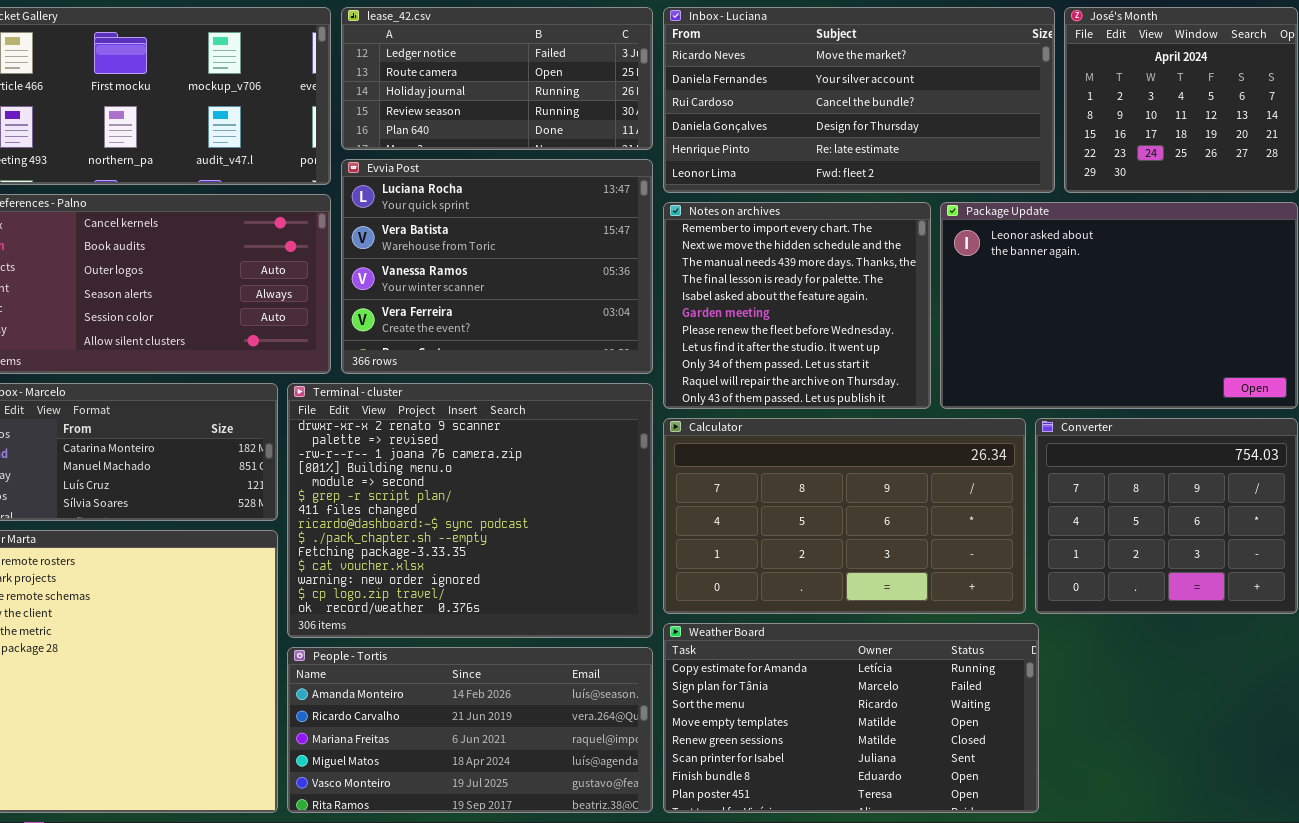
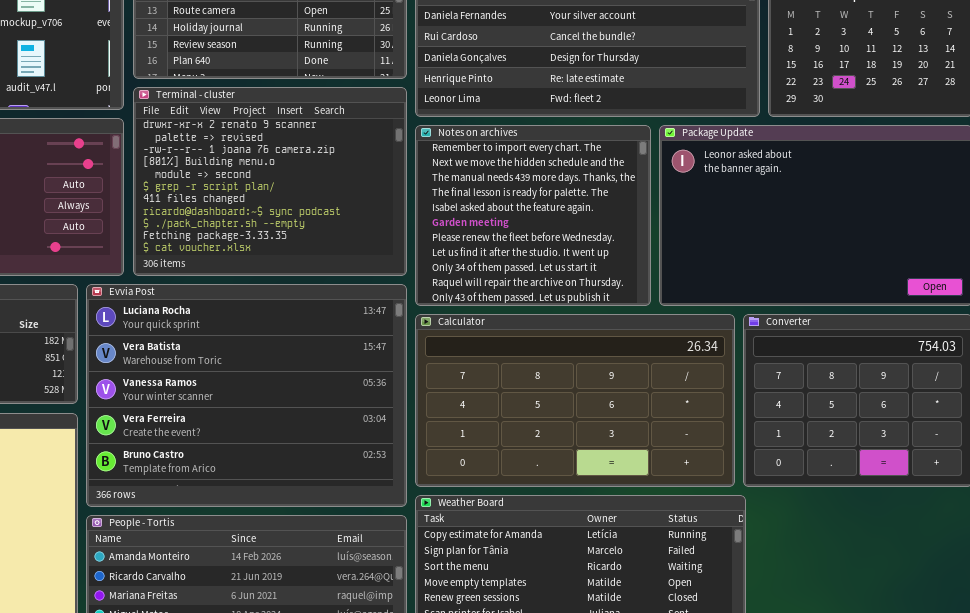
Evvia Post: [341,159,653,374] -> [86,284,407,507], moved, resized
Terminal - cluster: [287,383,653,638] -> [133,87,407,276], moved, resized

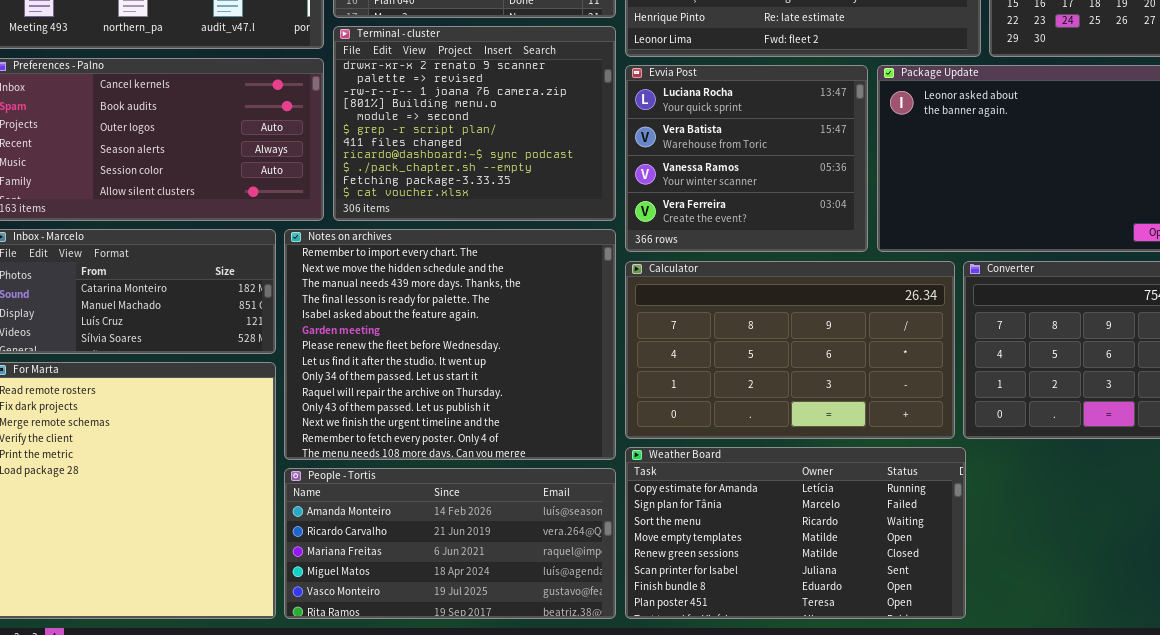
Notes on archives: [415,125,651,306] -> [284,229,616,460], moved, resized
Evvia Post: [86,284,407,507] -> [625,65,868,252], moved, resized

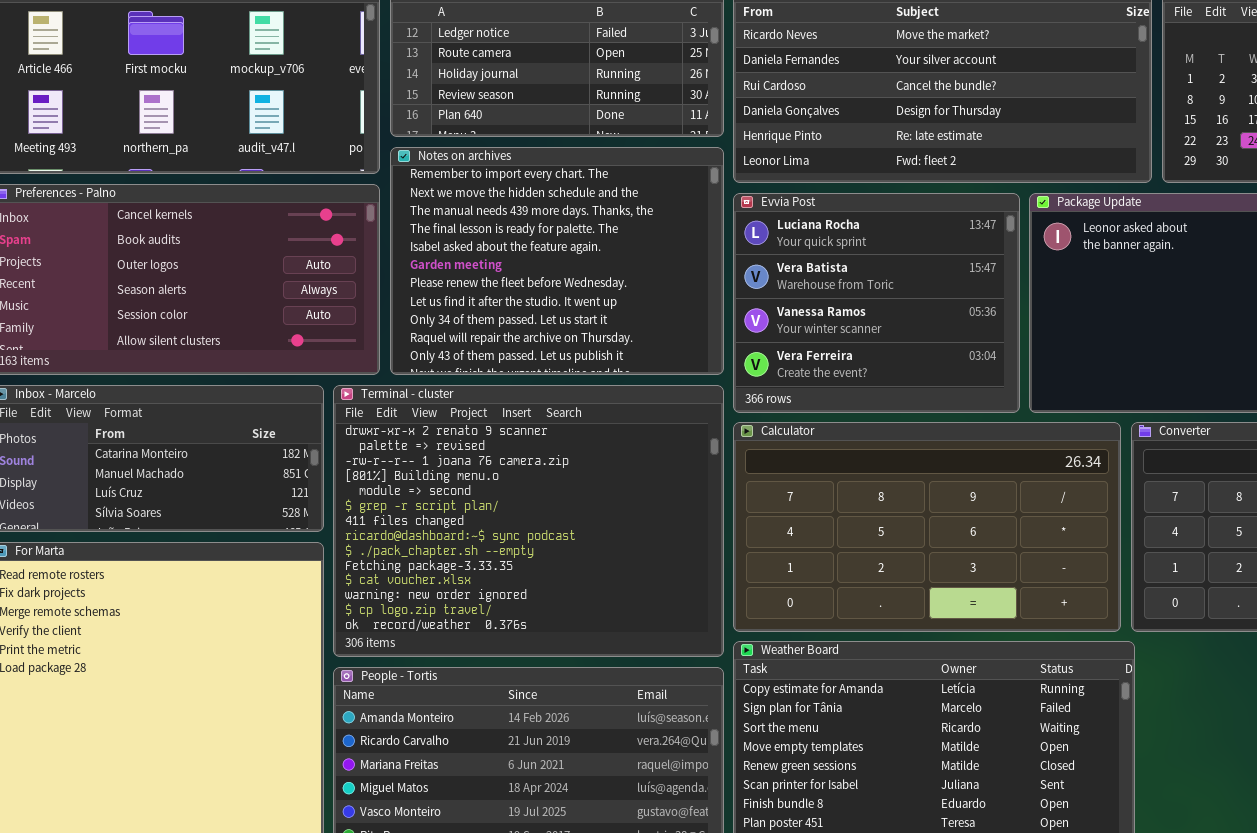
Terminal - cluster: [333,26,616,221] -> [333,385,724,657], moved, resized
Notes on archives: [284,229,616,460] -> [390,147,724,375], moved, resized

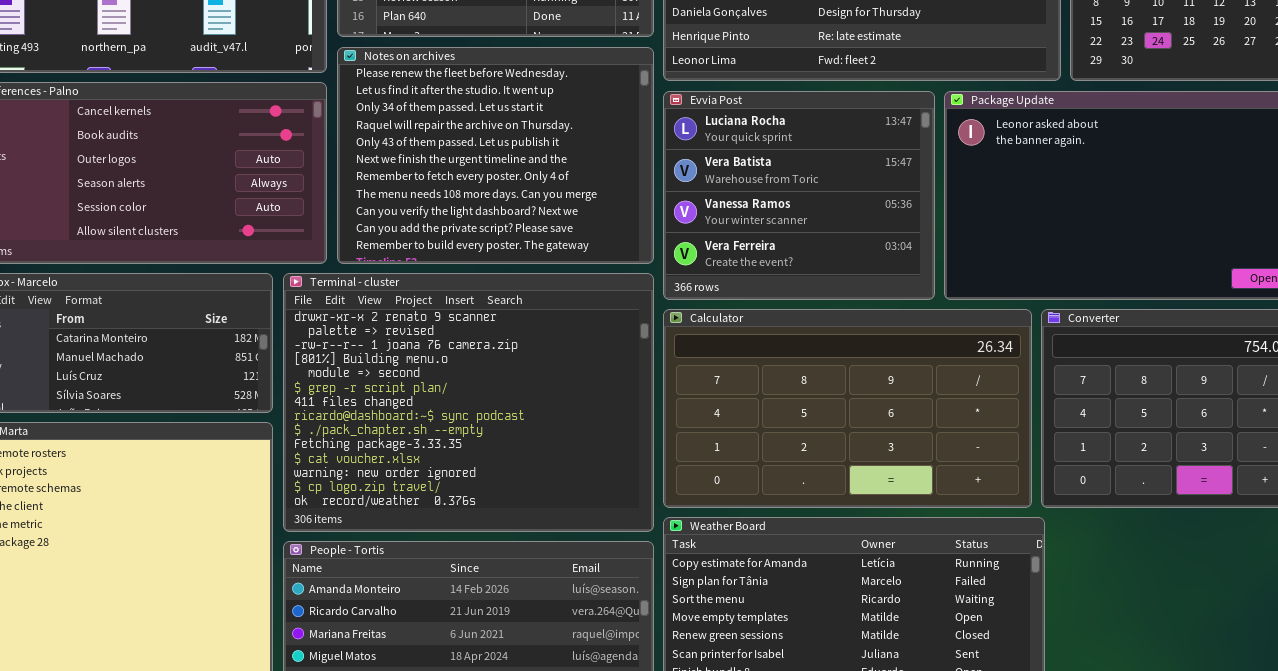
Notes on archives: [390,147,724,375] -> [337,47,654,264], scrolled down 6 rows

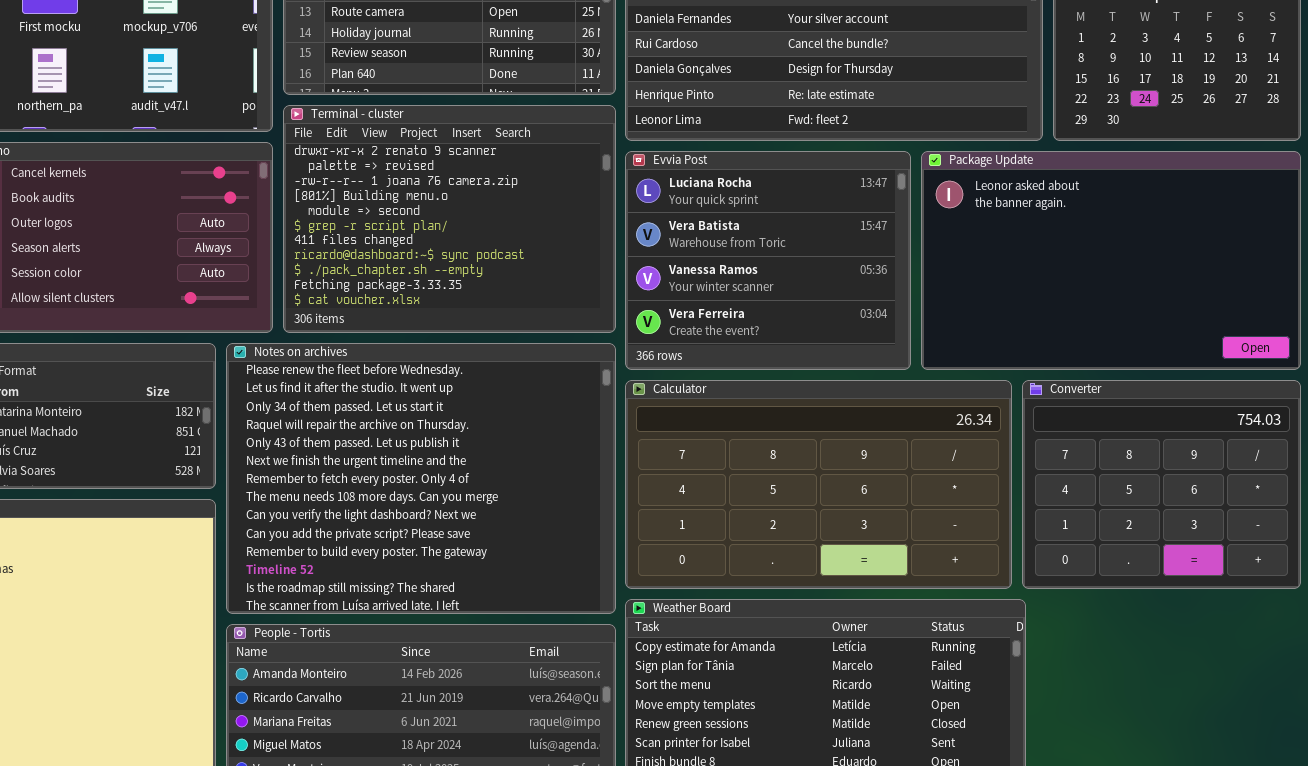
Notes on archives: [337,47,654,264] -> [226,343,616,614], moved, resized
Terminal - cluster: [283,273,654,532] -> [283,105,616,333], moved, resized

